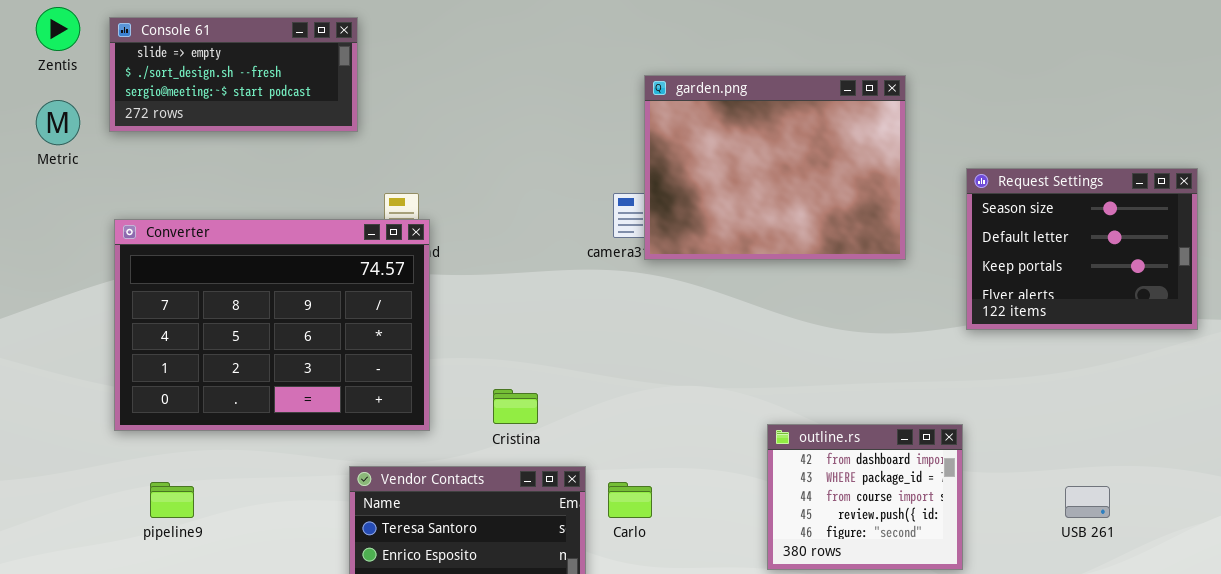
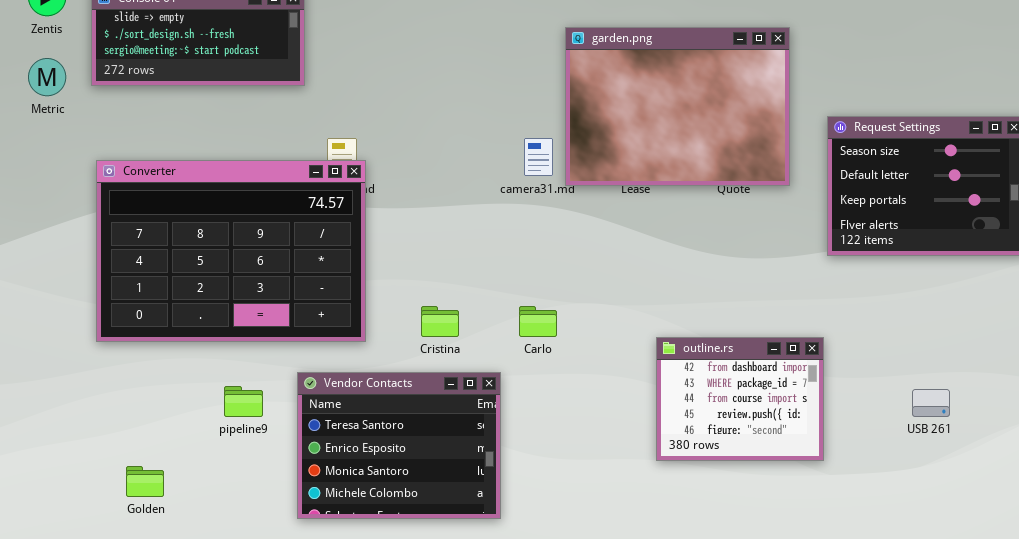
garden.png: [644,75,906,260] -> [565,27,790,186], moved
pipeline9: [150,482,194,518] -> [224,386,263,417], moved
Carlo: [608,482,652,518] -> [519,306,557,337], moved

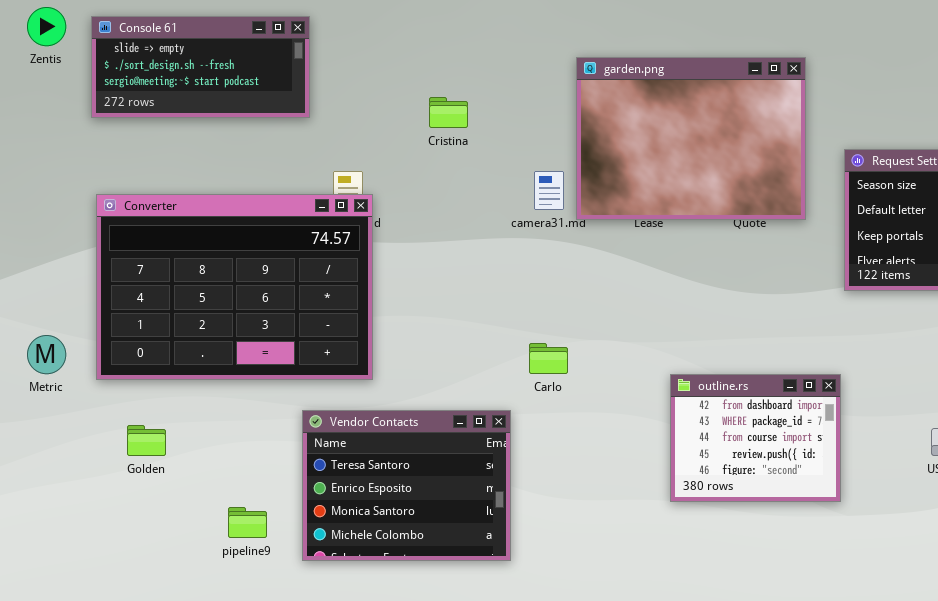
Metric: [28,58,66,96] -> [27,335,66,374], moved
Cristina: [421,306,459,337] -> [429,97,468,128], moved
pipeline9: [224,386,263,417] -> [228,507,267,538], moved
Golden: [126,466,164,497] -> [127,425,166,456], moved

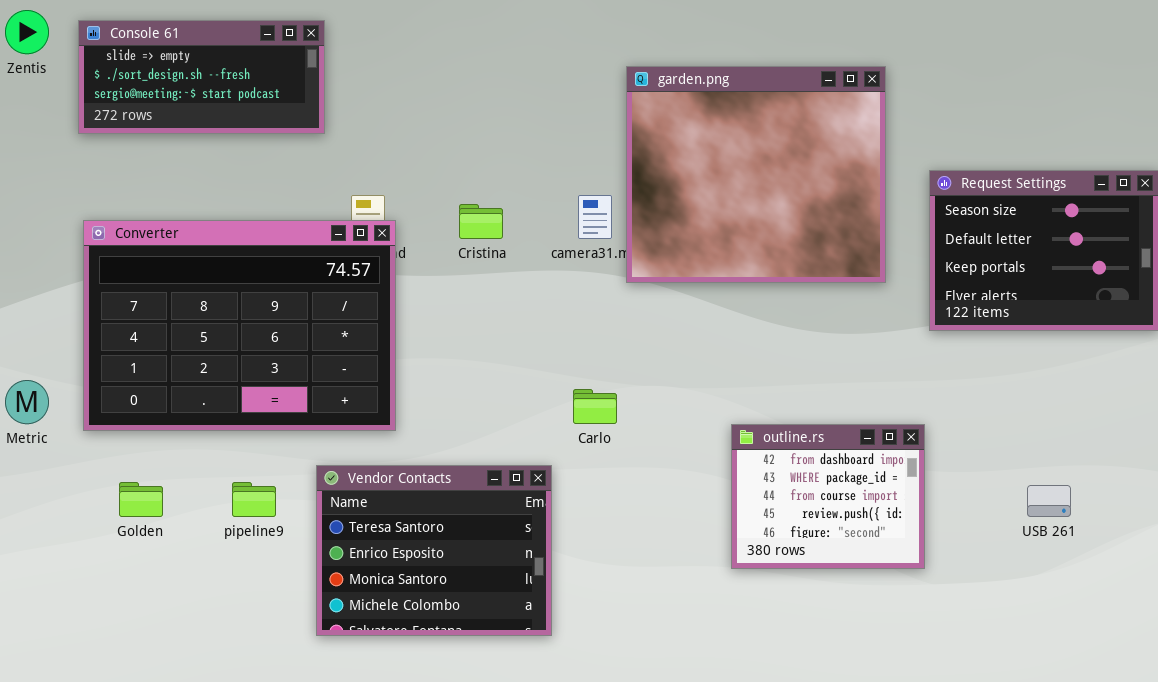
garden.png: [576,57,806,220] -> [626,66,886,283], resized
Cristina: [429,97,468,128] -> [459,204,503,239], moved
pipeline9: [228,507,267,538] -> [232,482,276,517], moved

